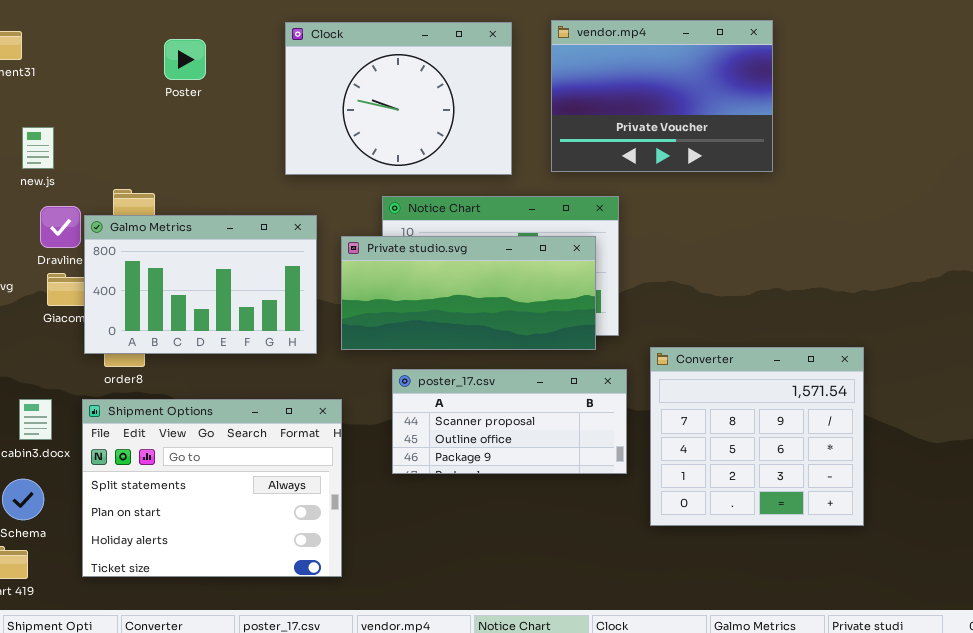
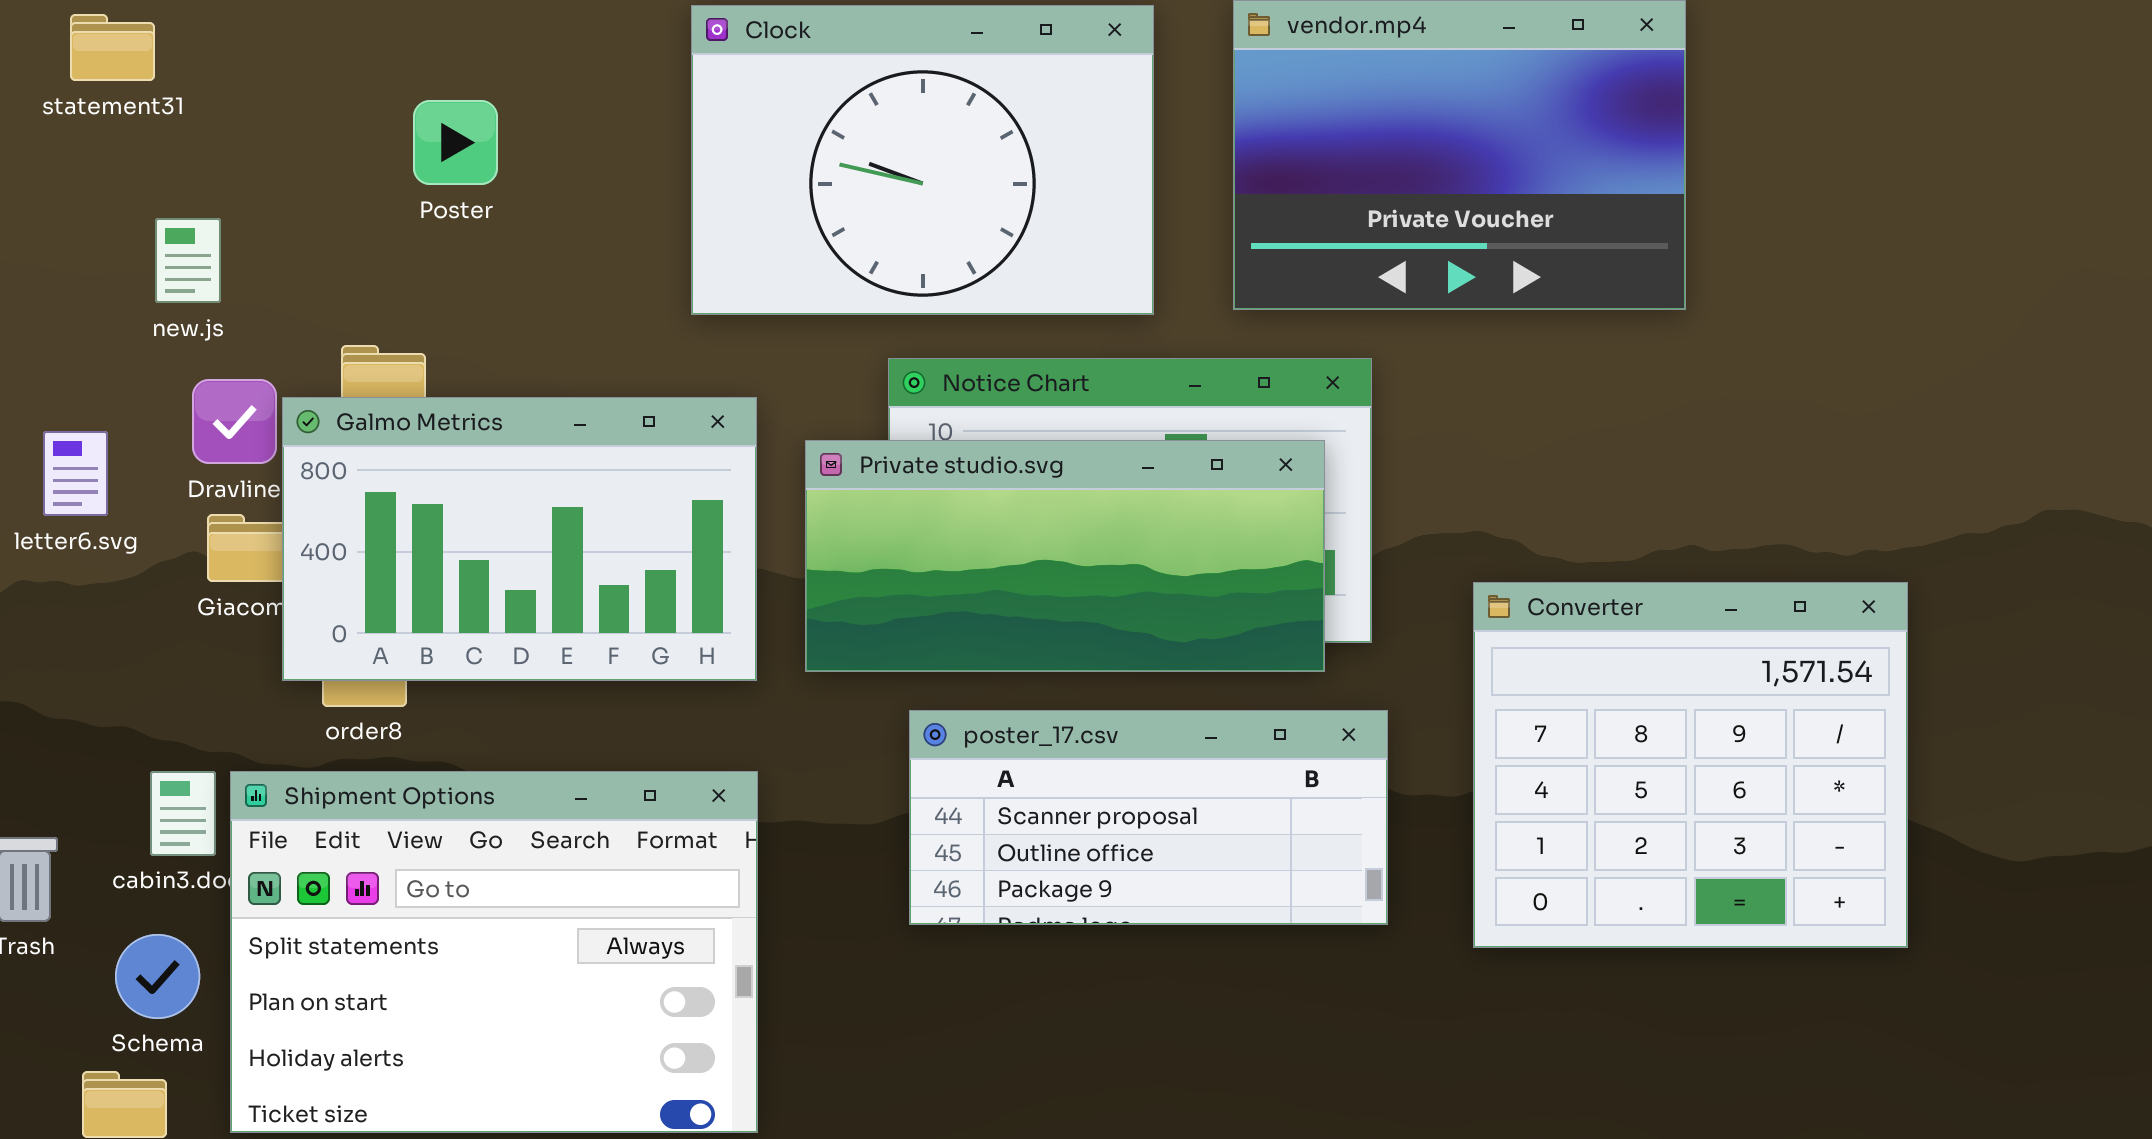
Poster: [164,39,206,80] -> [413,100,498,185], moved
Converter: [650,347,864,526] -> [1473,582,1908,948], moved
Shipment Options: [82,399,342,577] -> [230,771,758,1133], moved

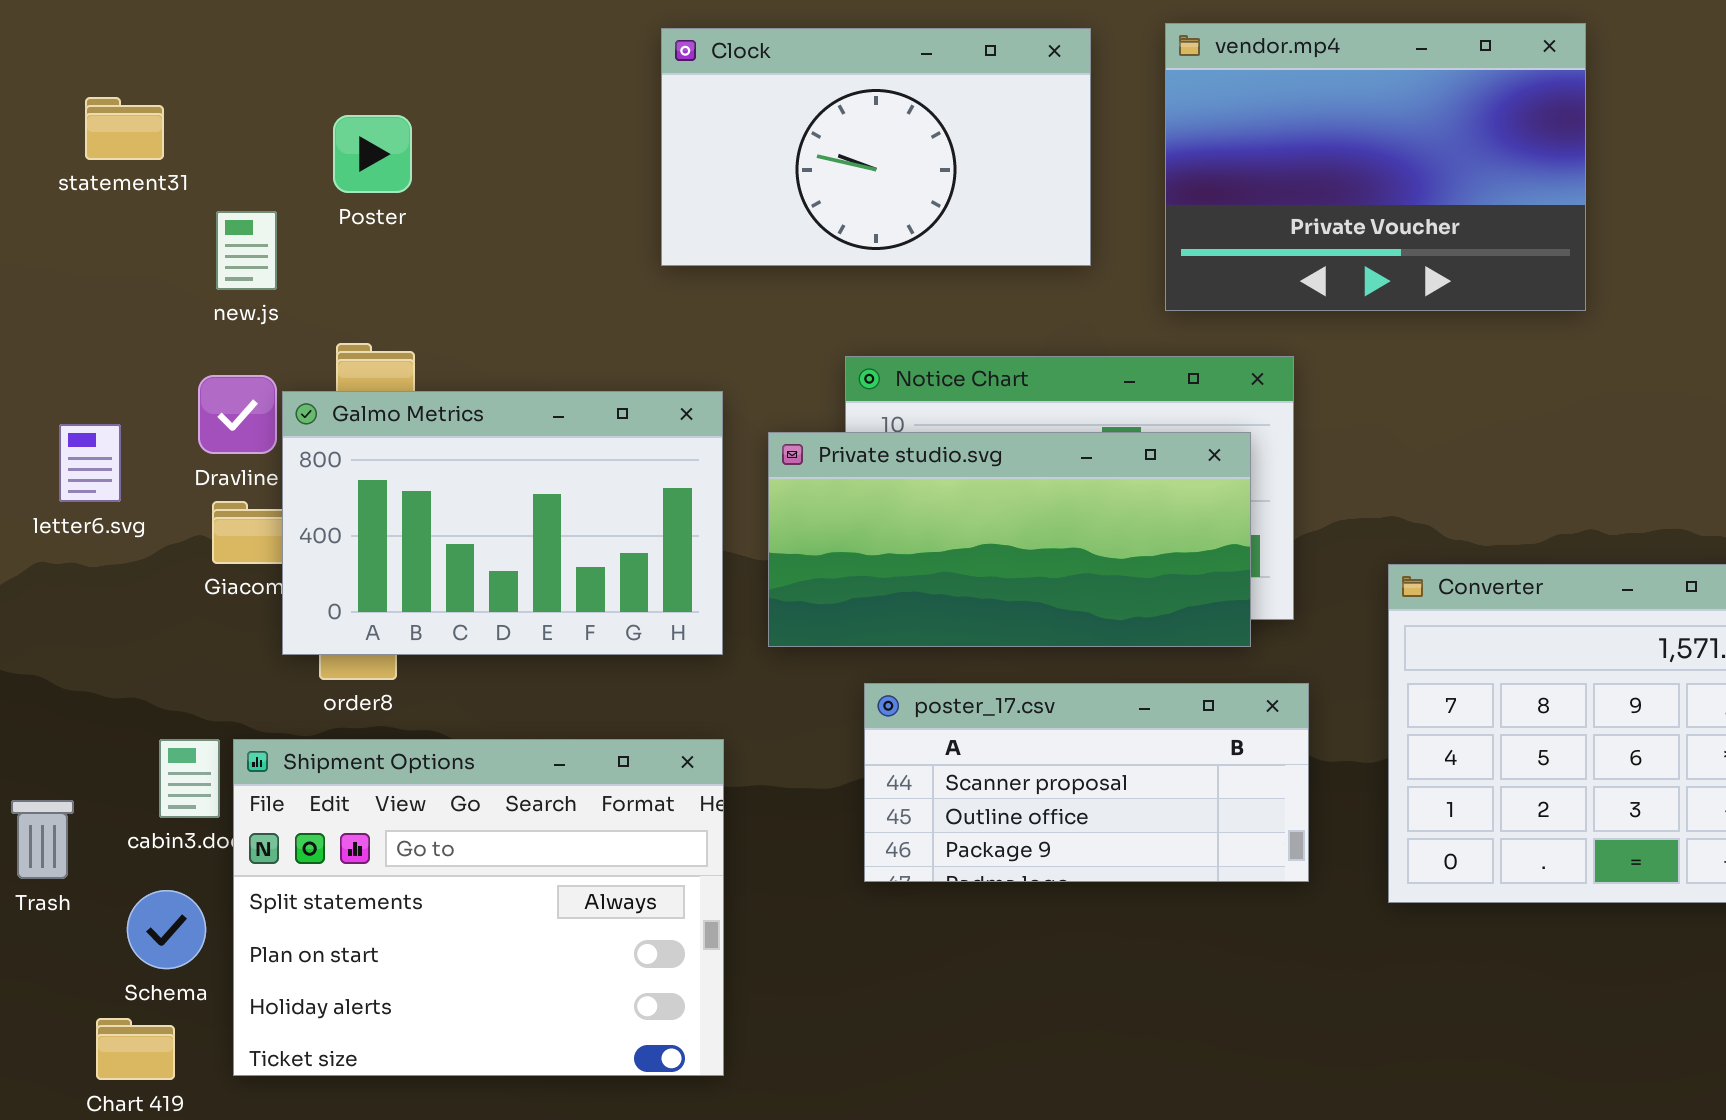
Clock: [691,5,1154,315] -> [661,28,1091,266], resized
statement31: [70,14,155,81] -> [85,97,164,160], moved
Poster: [413,100,498,185] -> [333,115,412,193], moved
new.js: [155,218,221,303] -> [216,211,277,290], moved

